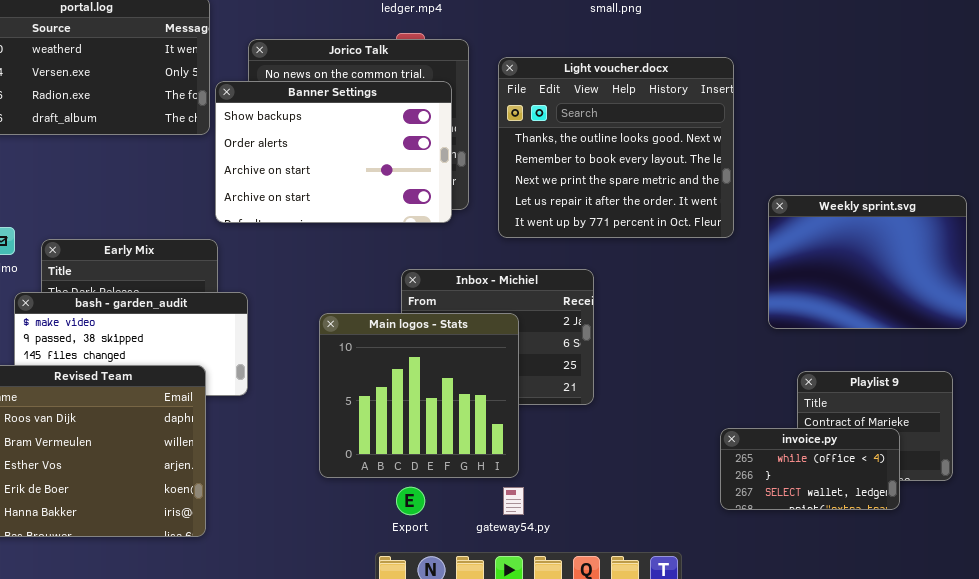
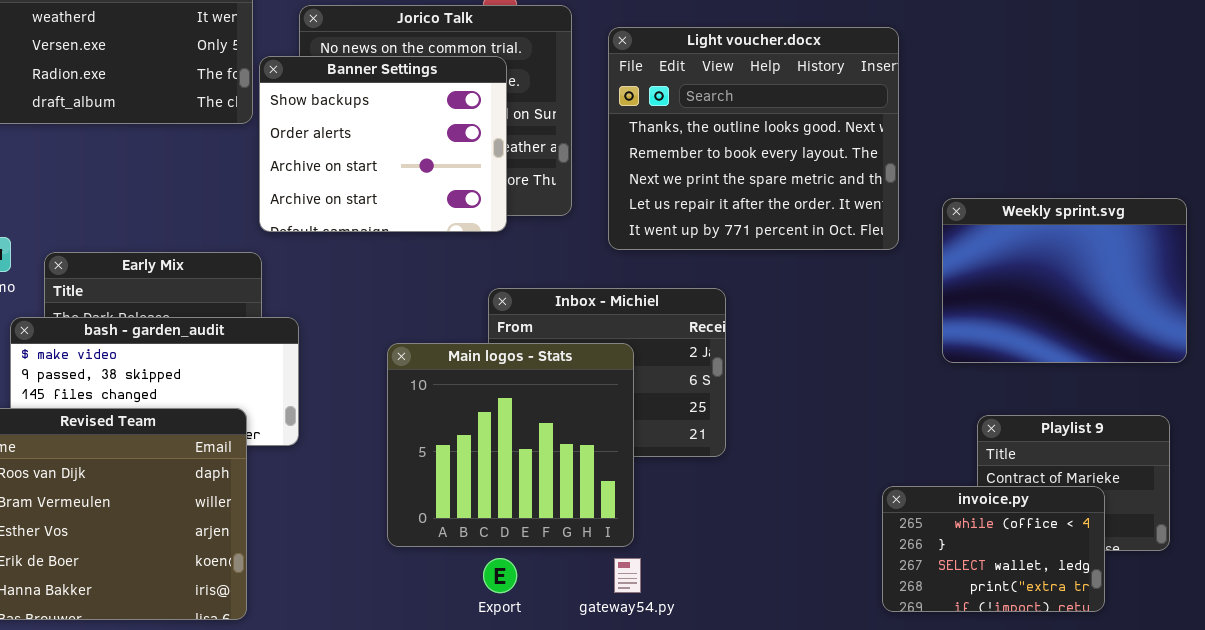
Banner Settings: [215,81,452,223] -> [259,56,507,232], resized
invoice.py: [720,428,900,510] -> [882,486,1105,612], resized

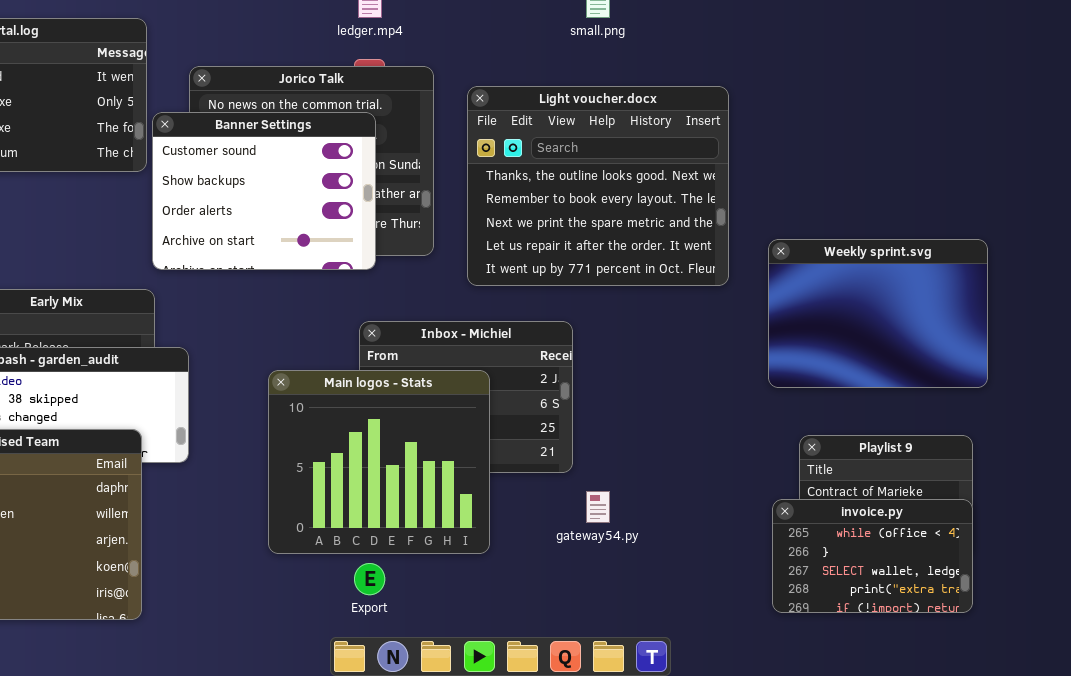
Banner Settings: [259,56,507,232] -> [152,112,376,270], scrolled up 1 row
invoice.py: [882,486,1105,612] -> [772,499,973,613], moved
gateway54.py: [614,558,641,593] -> [586,491,610,523], moved

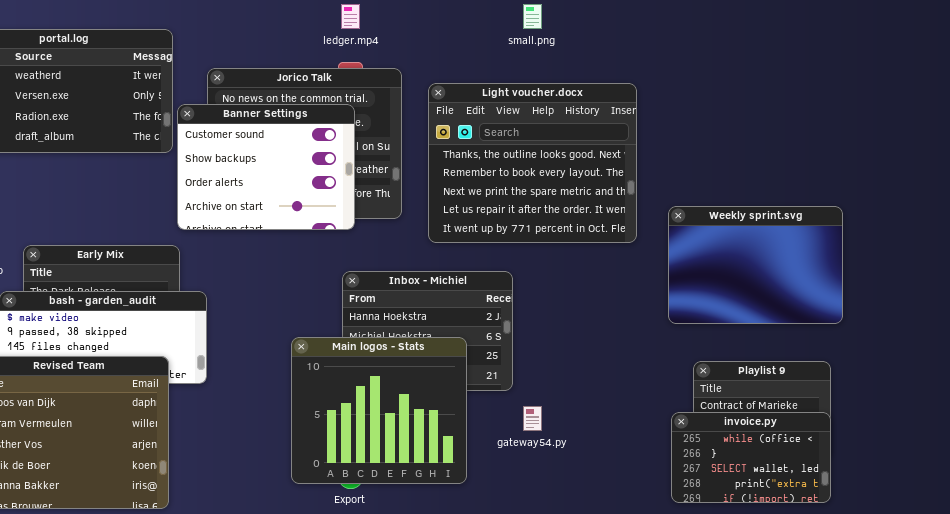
Main logos - Stats: [268,370,490,554] -> [291,337,467,484], moved

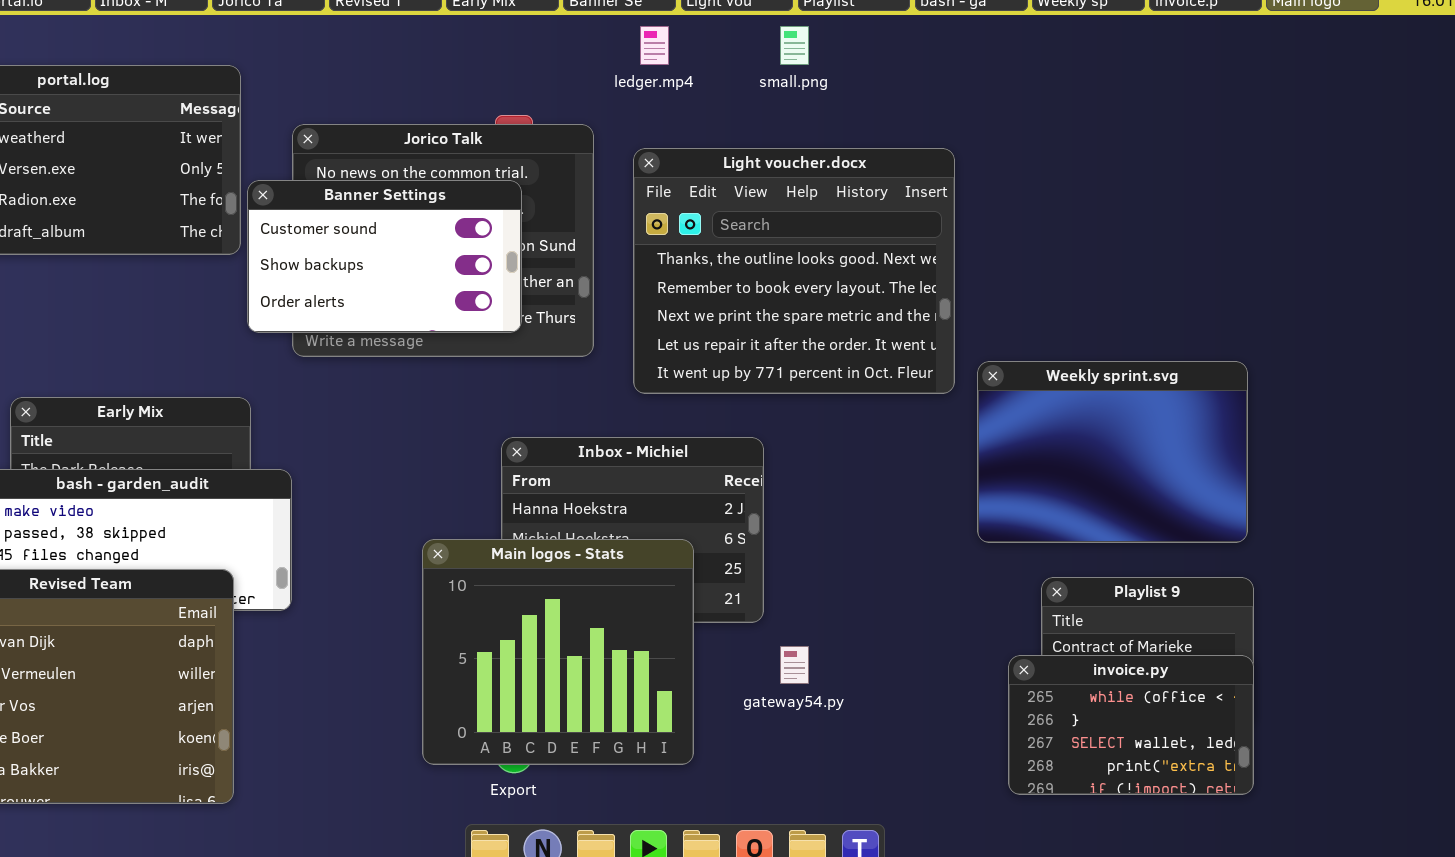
ledger.mp4: [341,4,360,29] -> [640,26,669,65], moved
Banner Settings: [177,104,355,230] -> [247,180,522,333], resized
Weekly sprint.svg: [668,206,843,324] -> [977,361,1248,543], moved

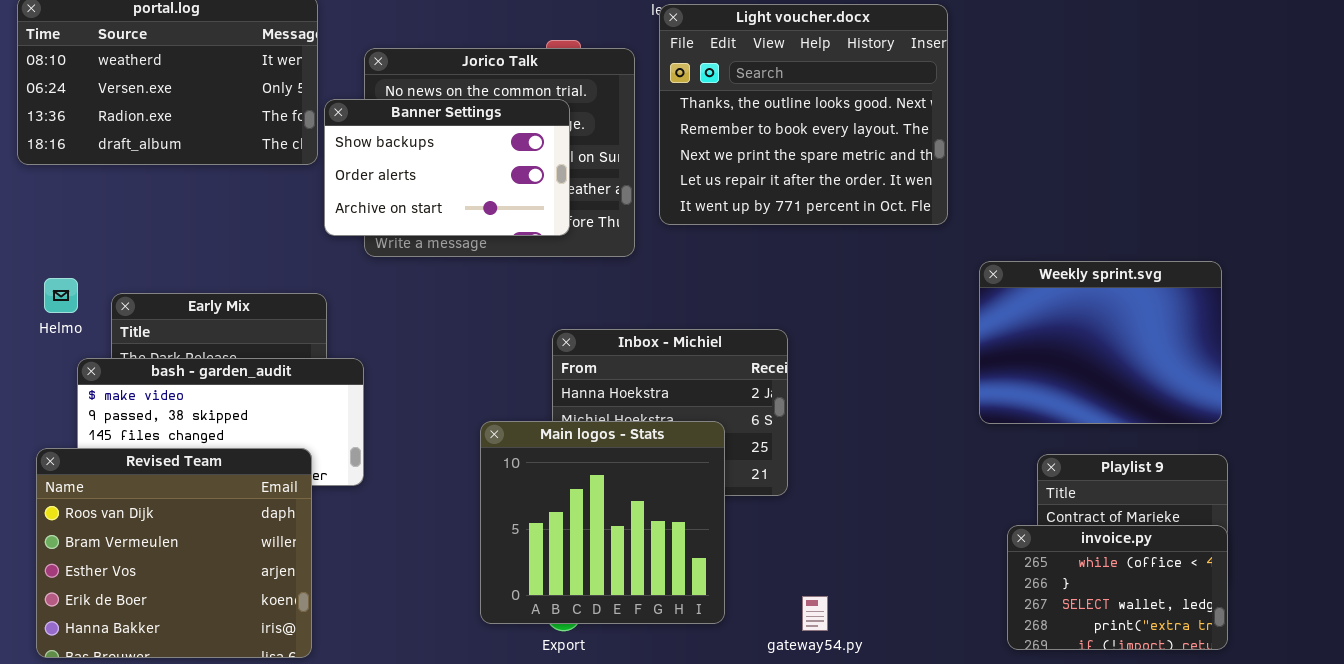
Light voucher.docx: [633,148,955,394] -> [659,4,948,225], moved
Banner Settings: [247,180,522,333] -> [324,99,570,236], scrolled down 1 row
gateway54.py: [780,646,809,684] -> [802,596,828,631], moved

